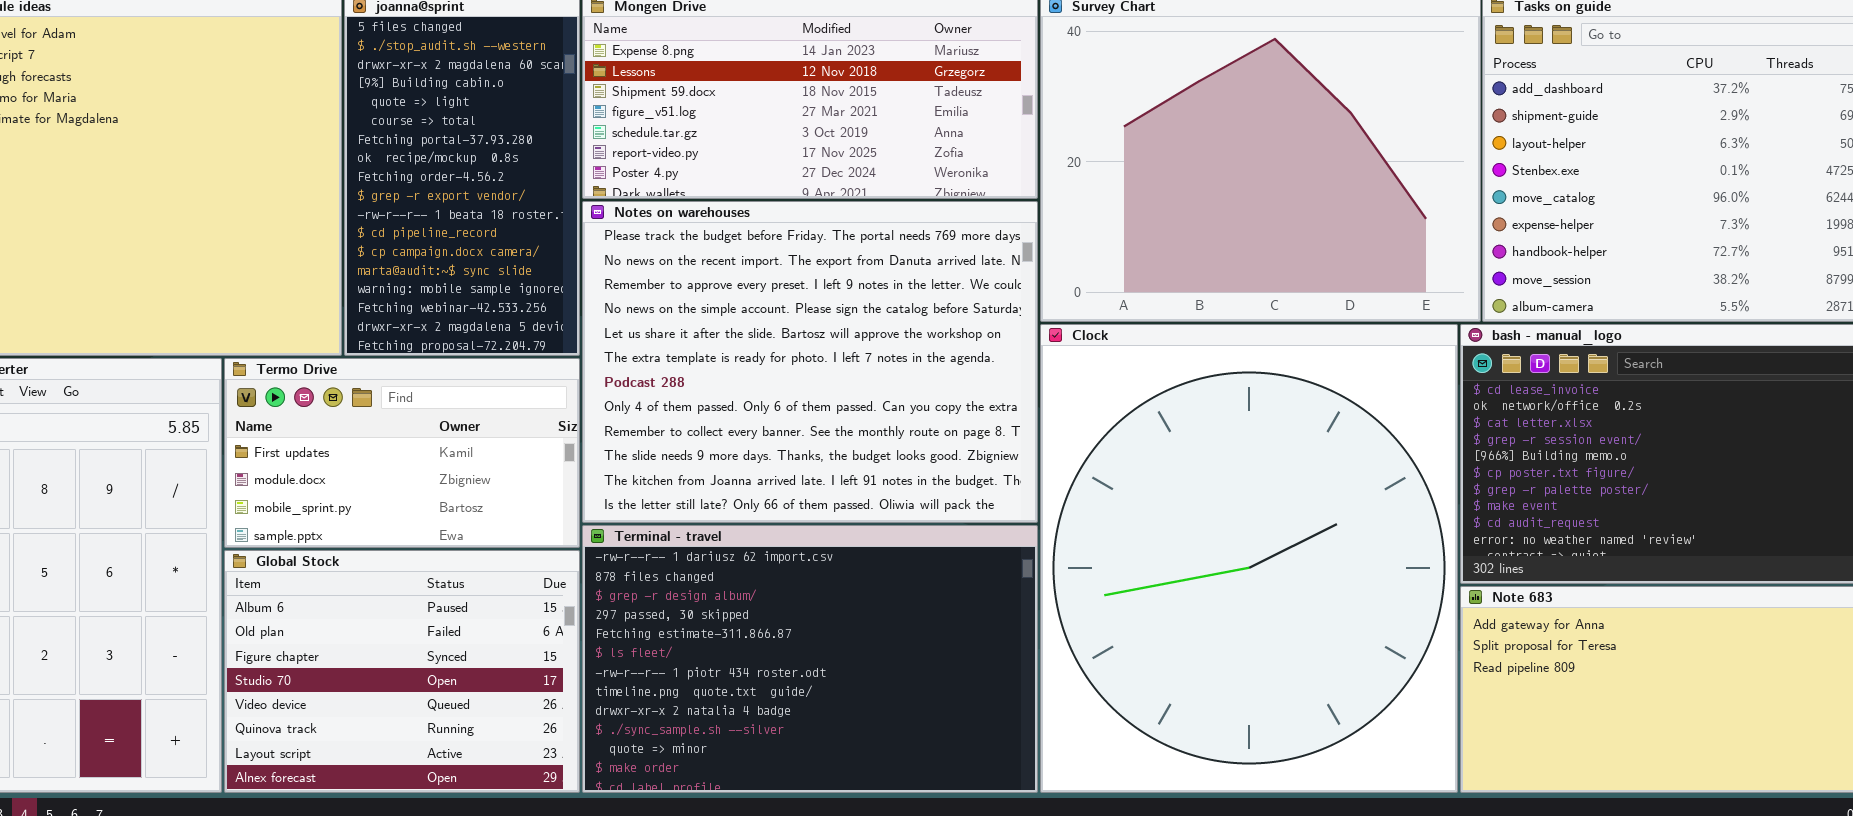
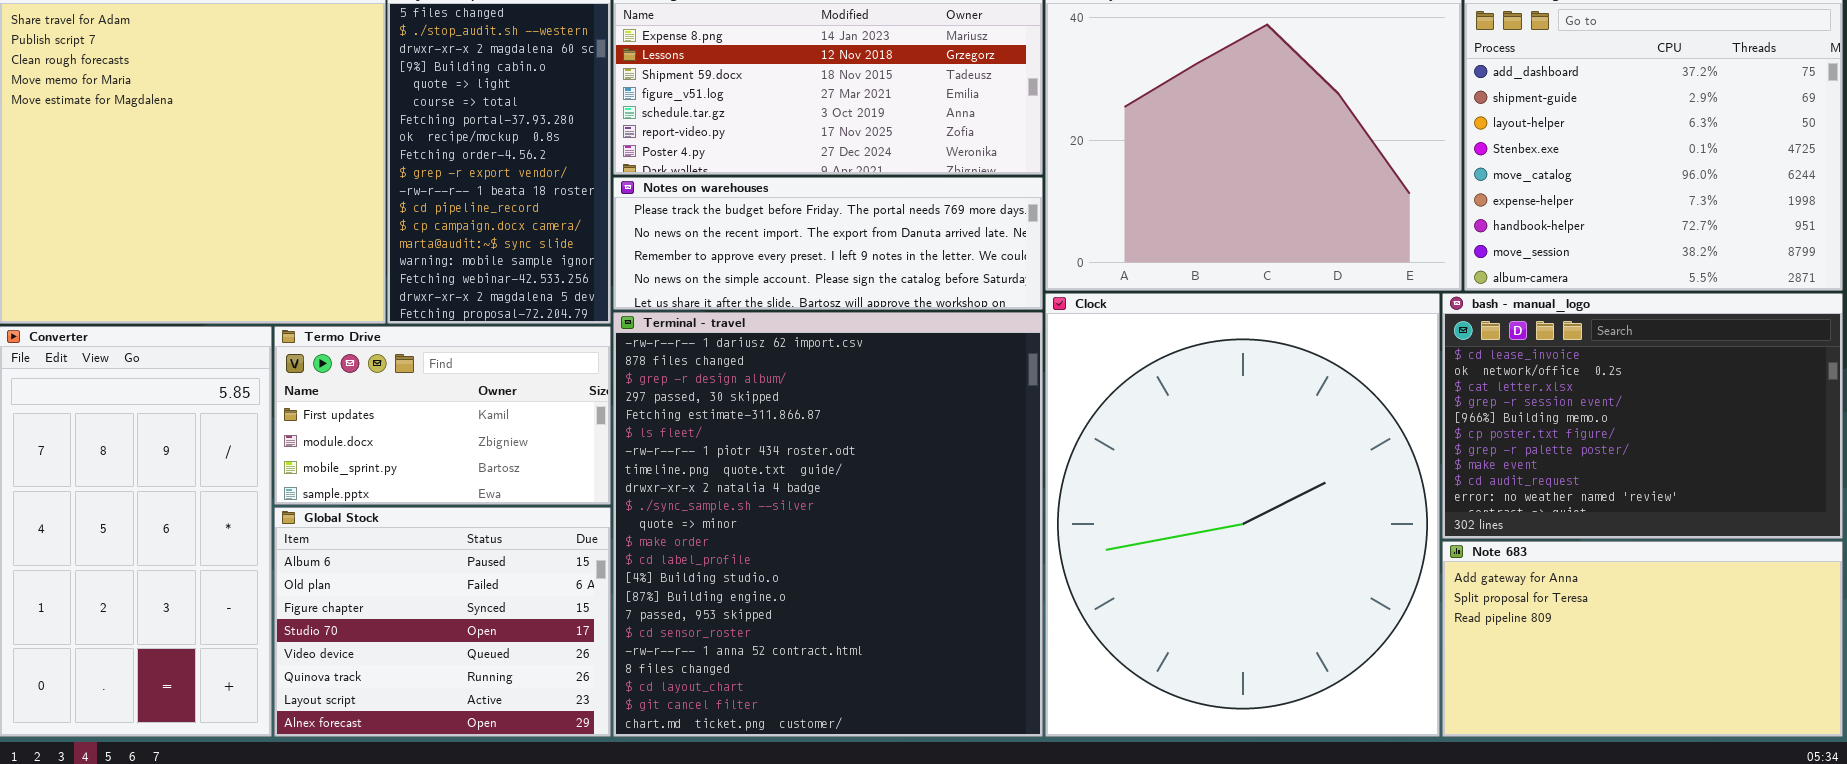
Notes on warehouses: [582,201,1038,523] -> [613,177,1043,310], resized
Terminal - travel: [582,525,1038,793] -> [613,312,1043,737], resized

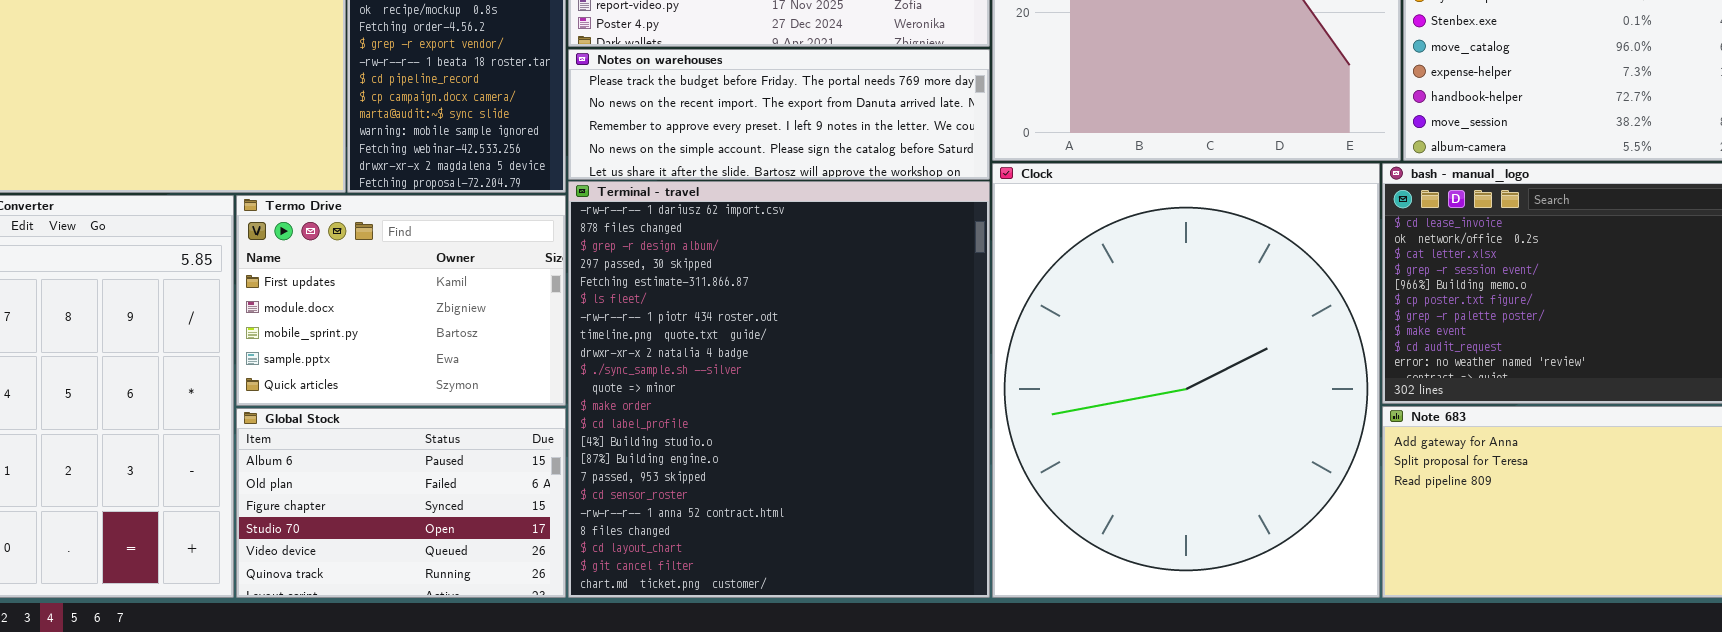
Termo Drive: [274,326,611,505] -> [236,195,566,406], resized
Global Stock: [274,507,611,737] -> [236,408,566,598], resized

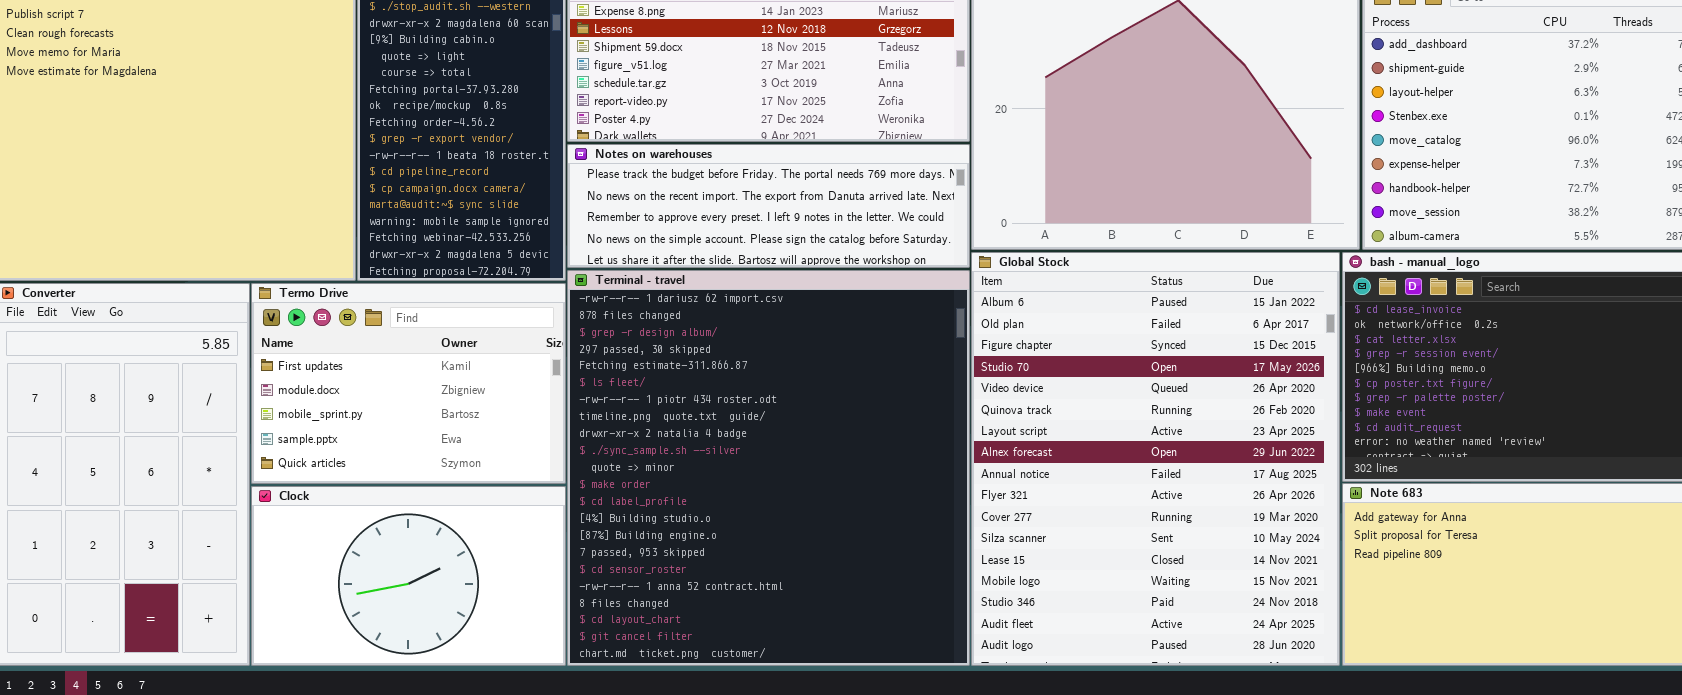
Clock: [992,163,1380,598] -> [251,486,566,666], moved, resized
Global Stock: [236,408,566,598] -> [971,252,1340,666], moved, resized

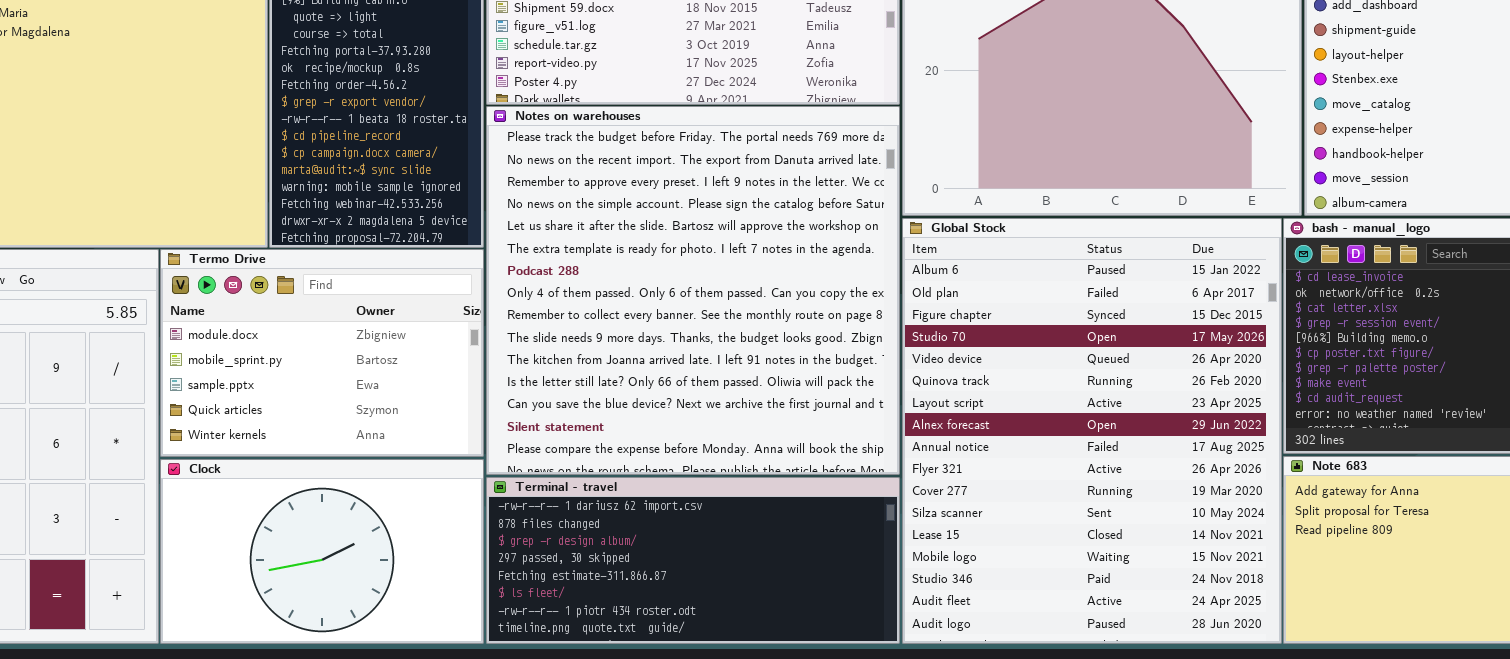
Notes on warehouses: [567,144,970,268] -> [486,106,900,475], resized
Terminal - travel: [567,270,970,666] -> [486,477,900,644], resized
Termo Drive: [251,283,566,484] -> [160,249,484,457], scrolled down 1 row

